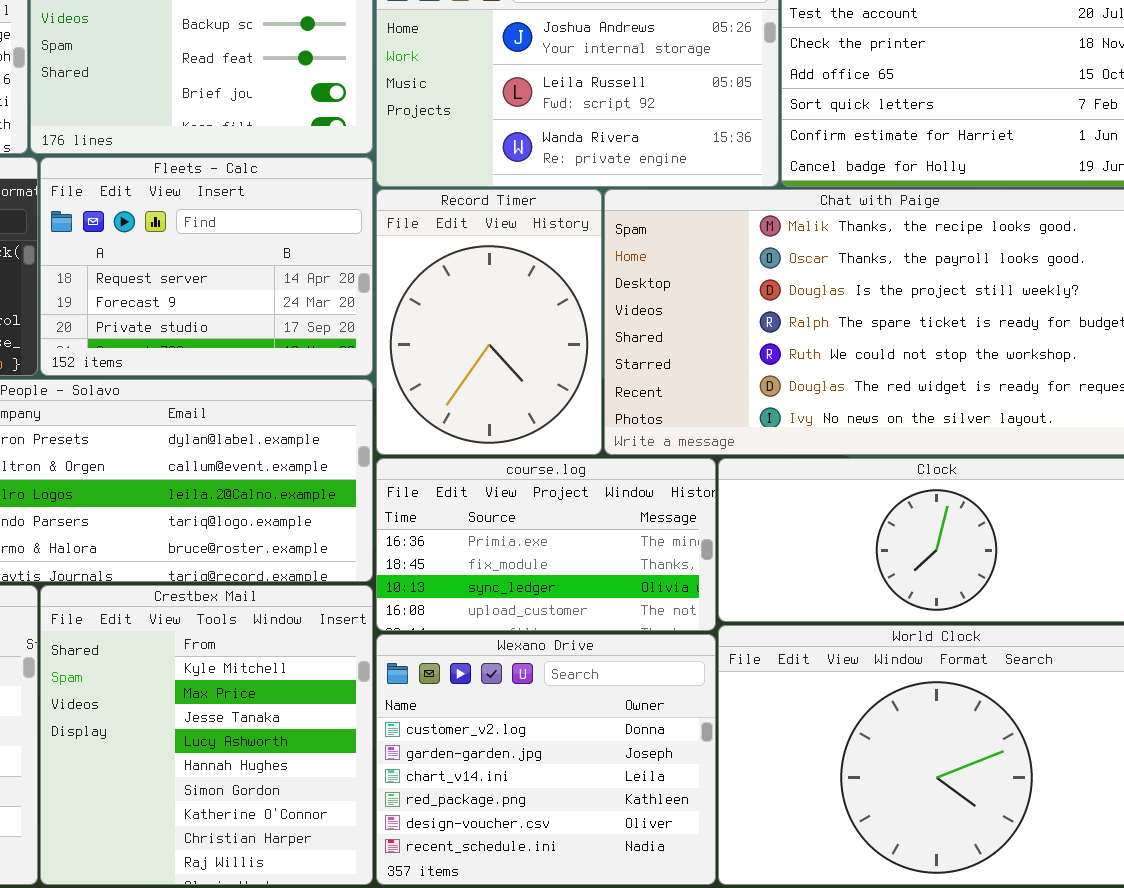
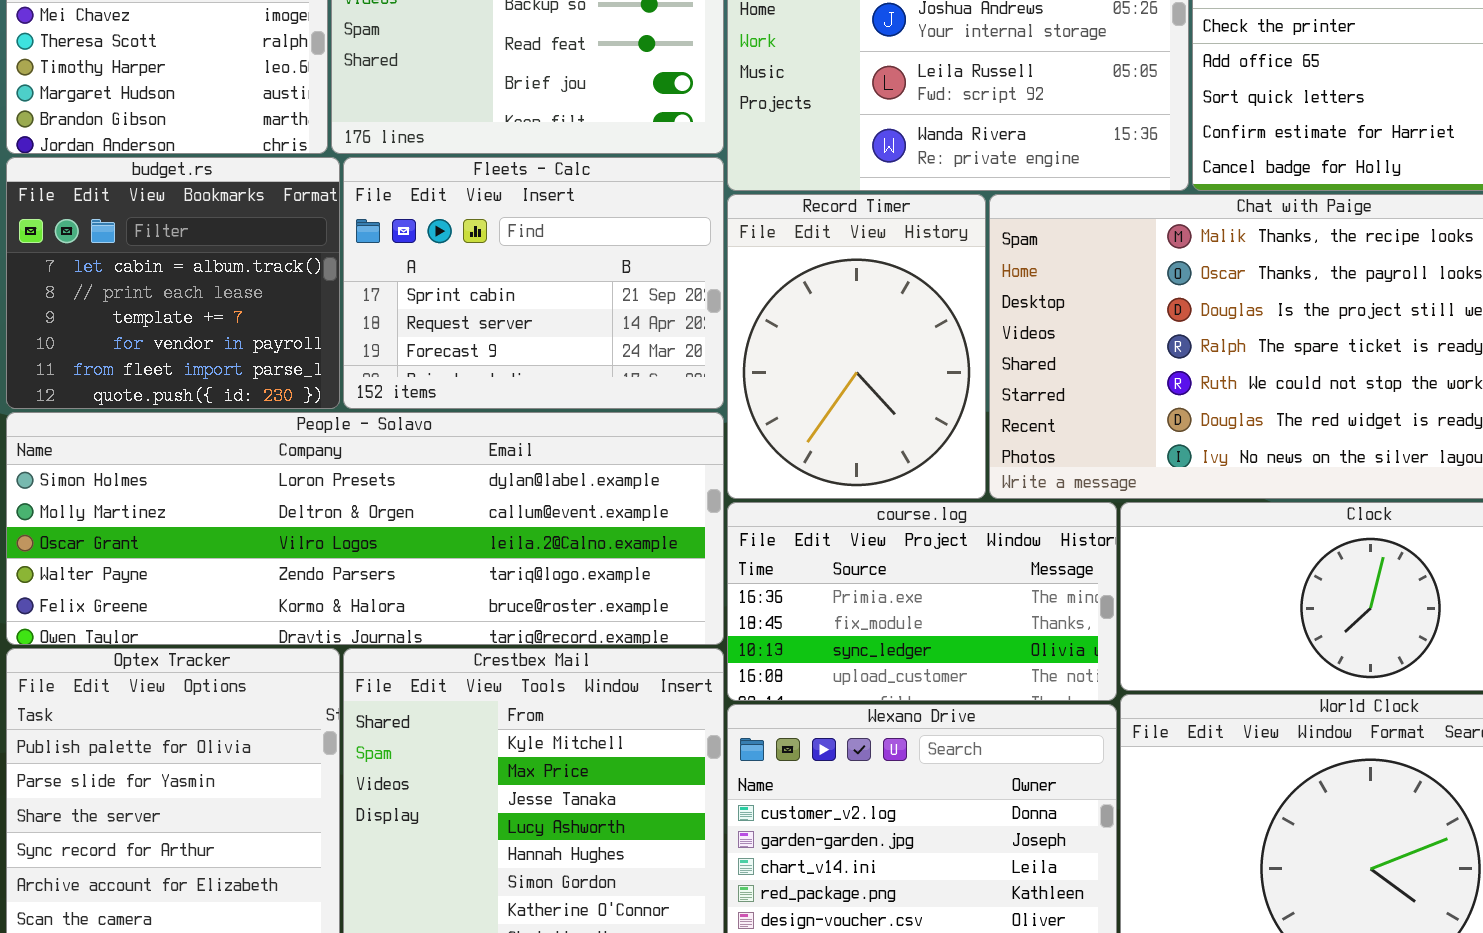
Fleets - Calc: [40,157,373,376] -> [343,157,724,409], scrolled up 1 row

